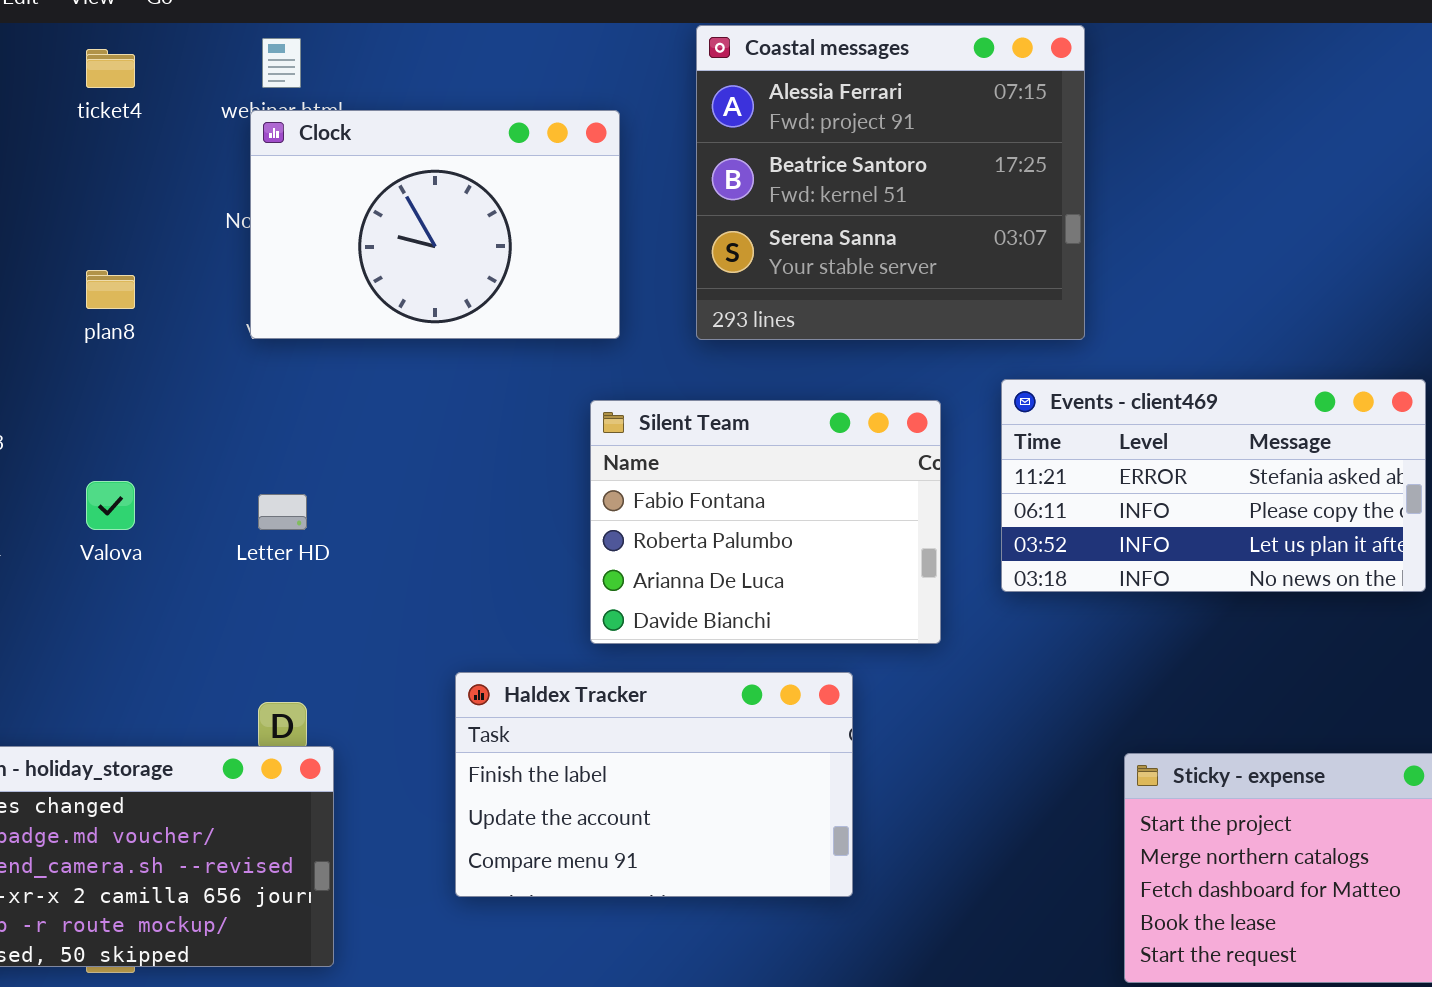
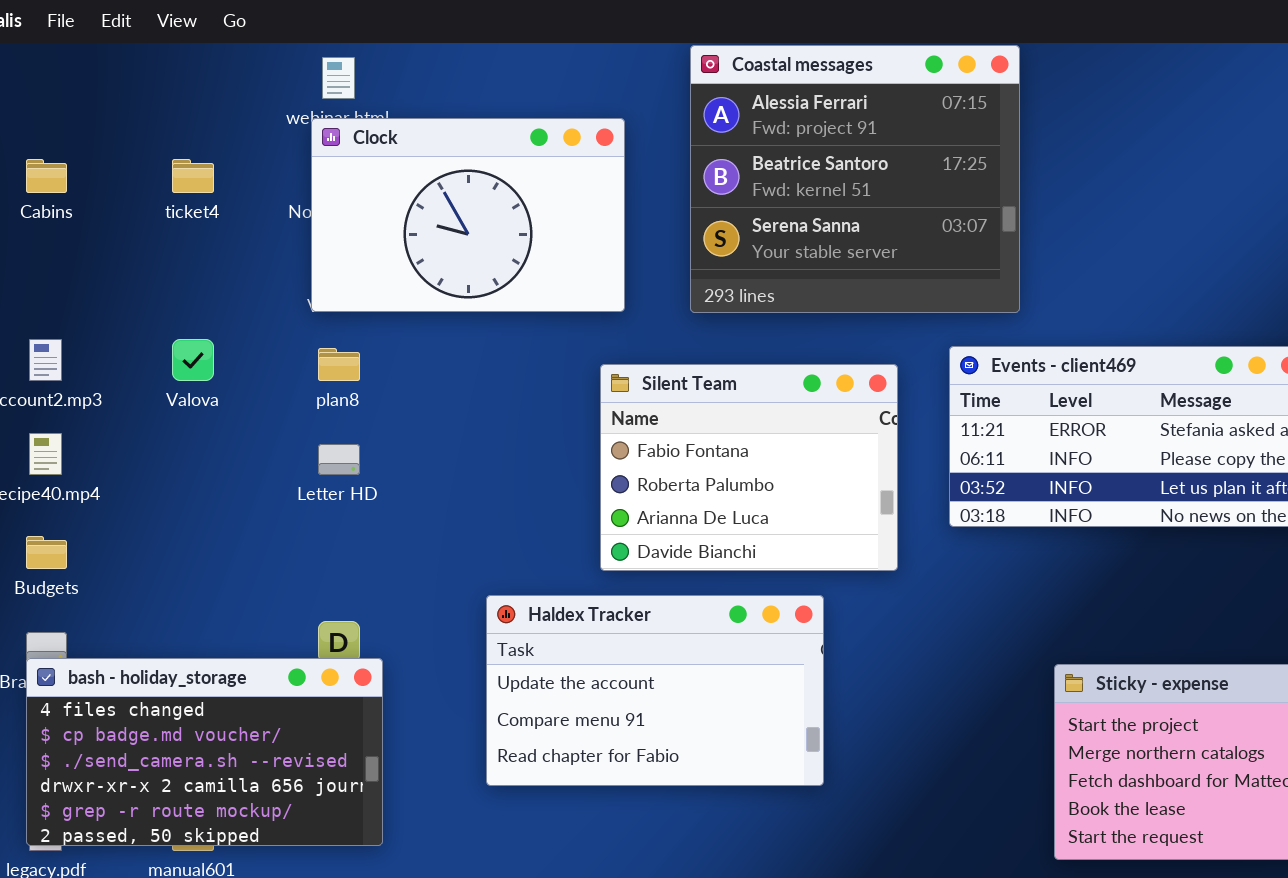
ticket4: [86,49,135,88] -> [172,159,214,193], moved
plan8: [86,270,135,309] -> [318,348,360,381], moved
Valova: [86,481,135,530] -> [172,339,214,381], moved
Haldex Tracker: [455,672,853,897] -> [486,595,824,786], scrolled down 1 row

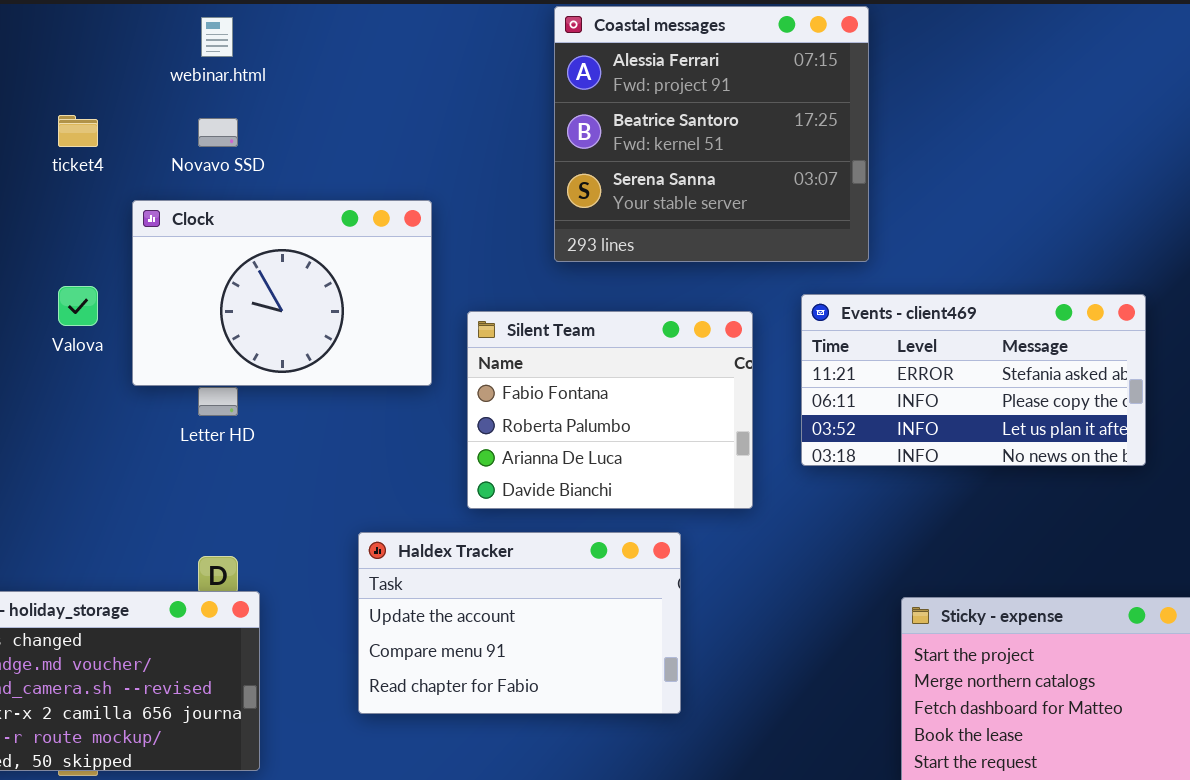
Clock: [311,118,625,312] -> [132,200,432,386], moved

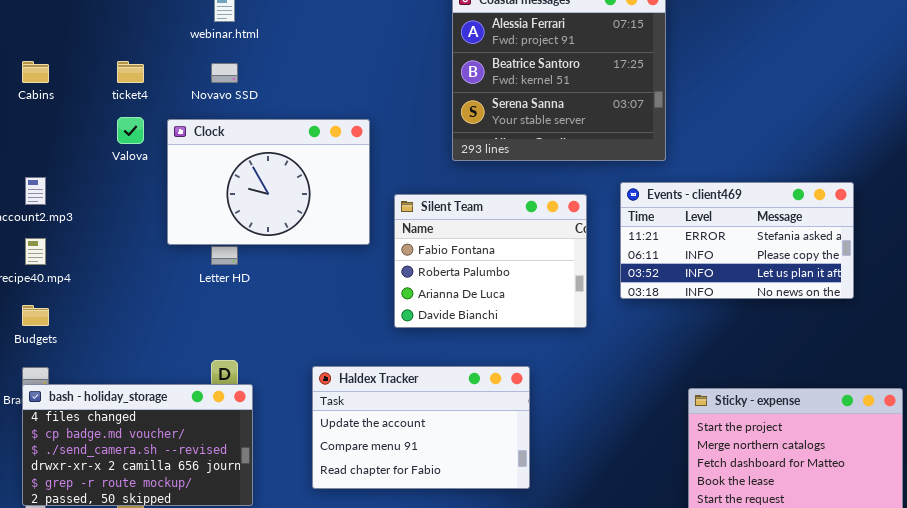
Valova: [58,286,98,326] -> [117,117,144,144], moved
Haldex Tracker: [358,532,681,714] -> [312,366,530,489], moved

